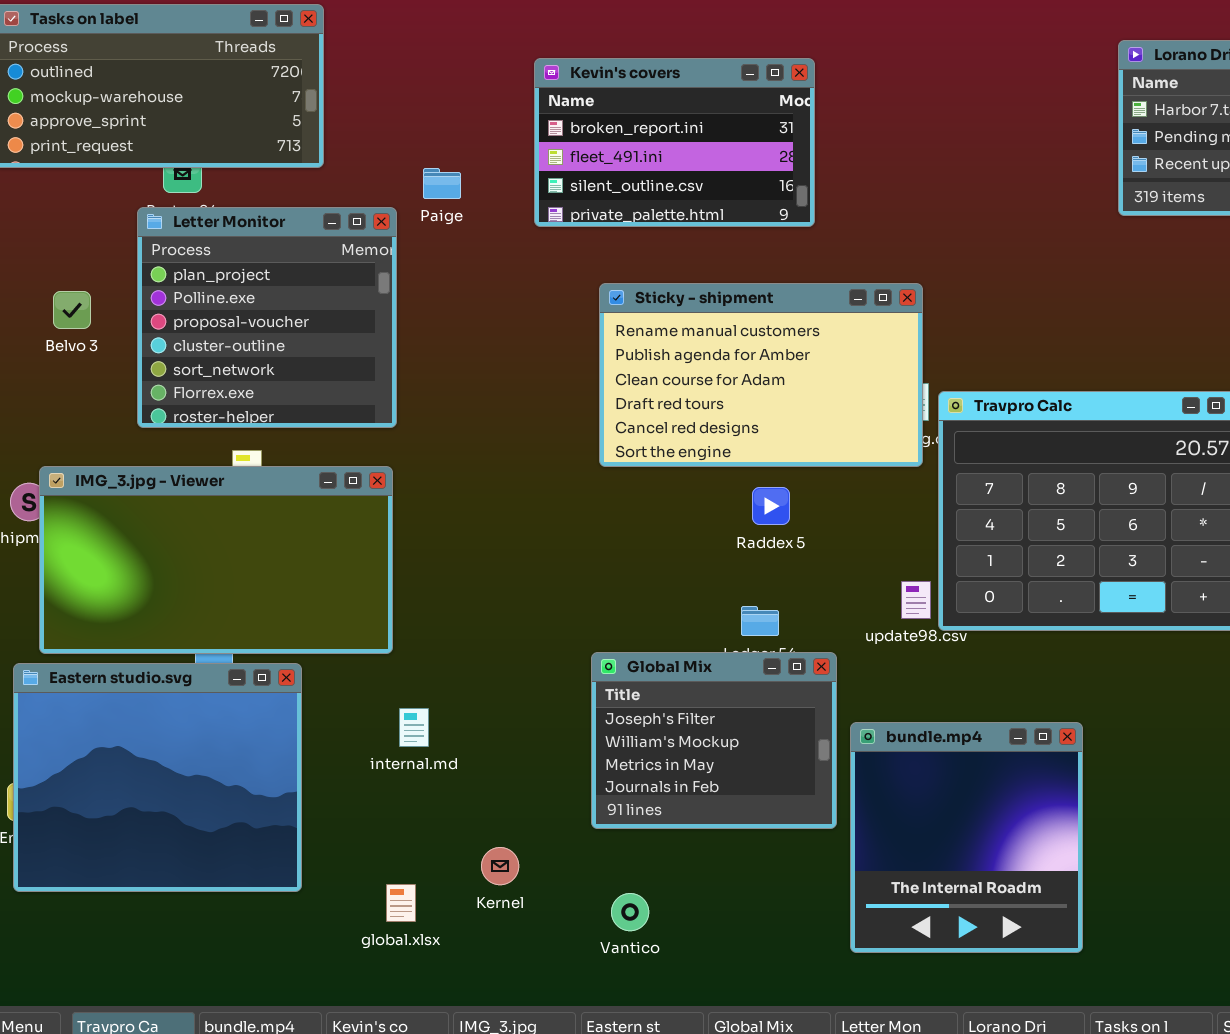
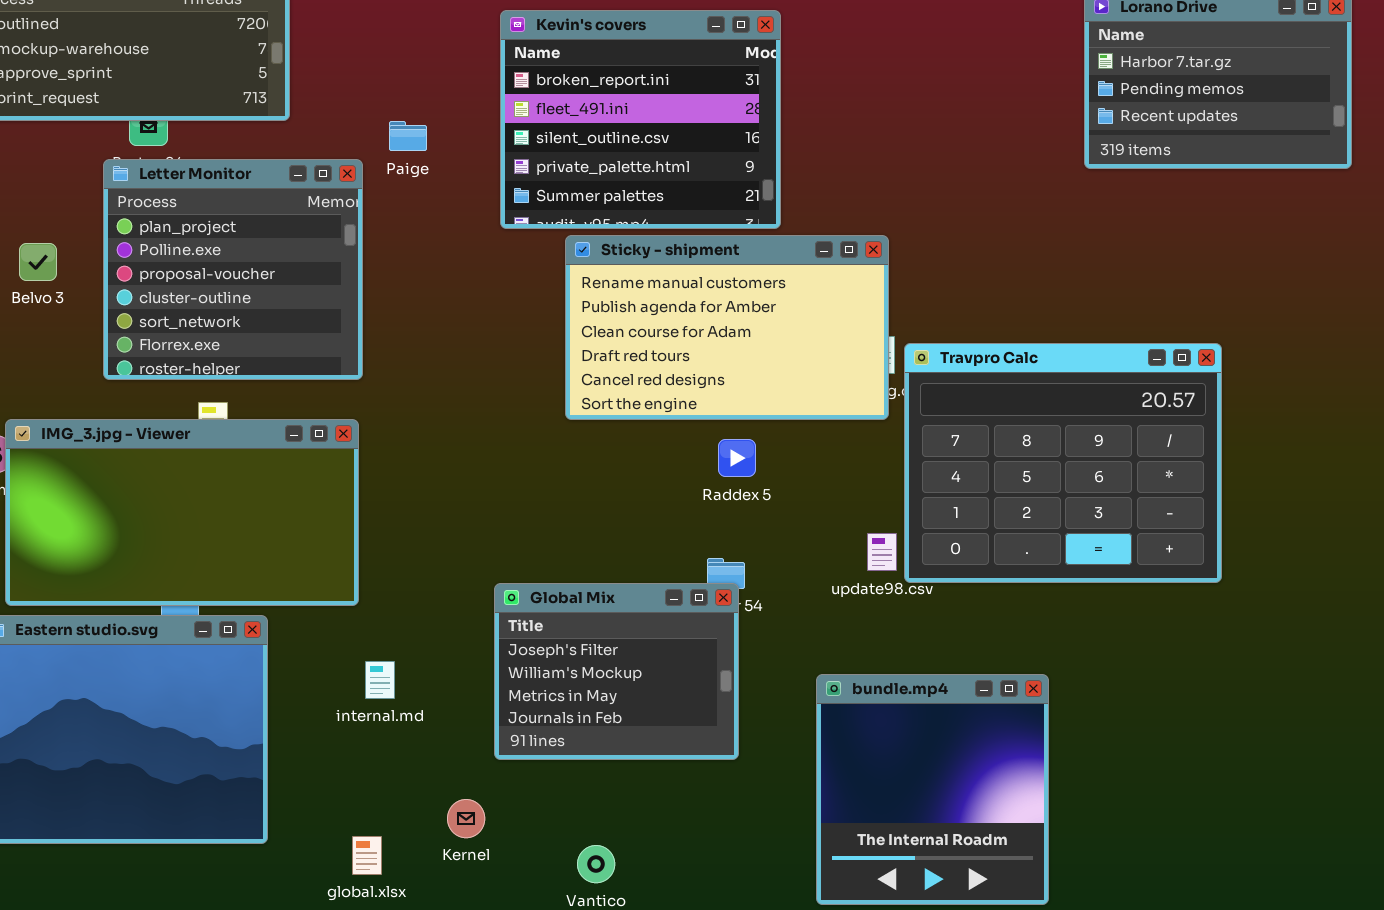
Kevin's covers: [534,58,815,227] -> [500,10,781,229], resized
Global Mix: [591,652,837,829] -> [494,583,739,760], moved

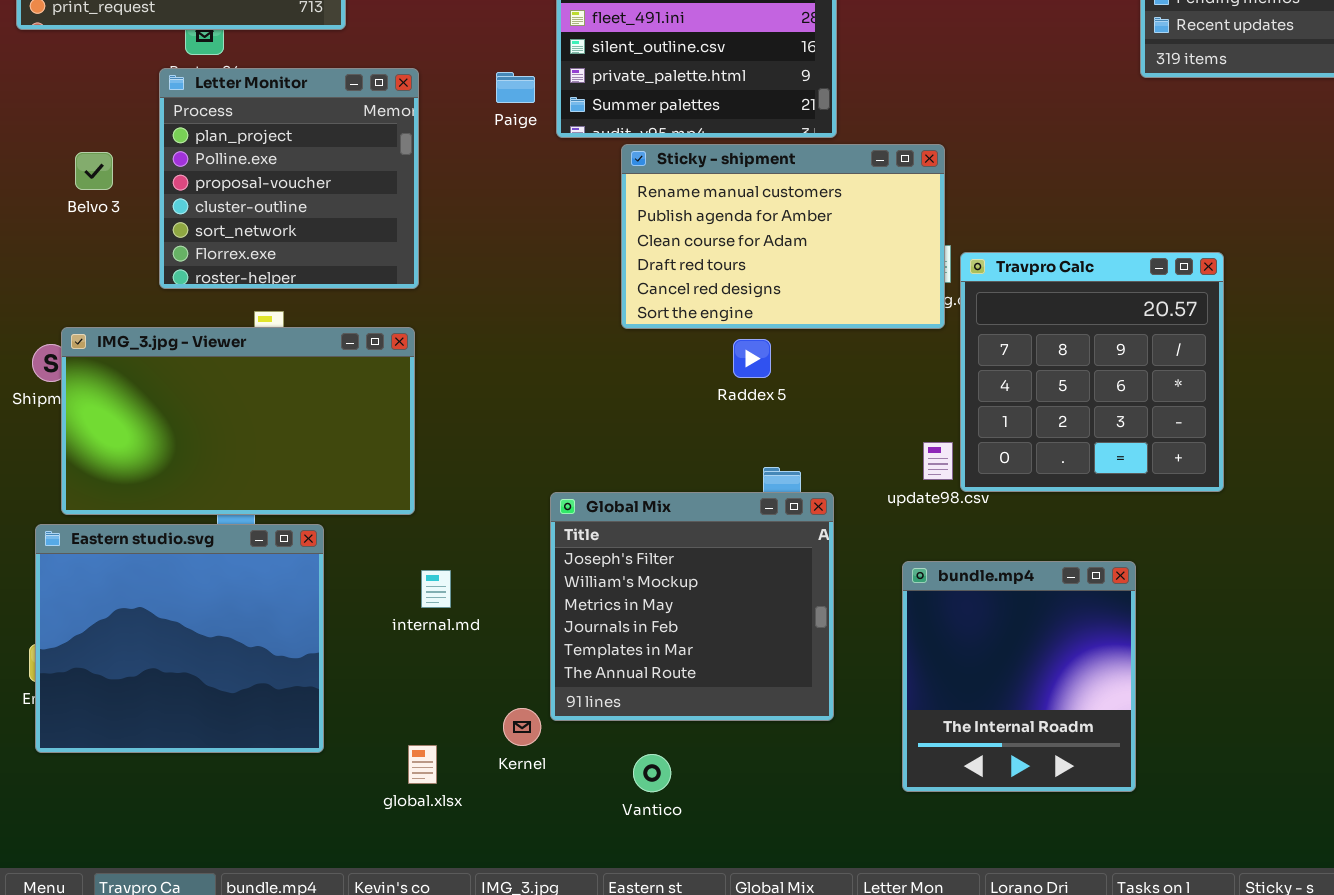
Paige: [389,121,427,151] -> [496,72,535,103], moved
Travpro Calc: [904,343,1222,583] -> [960,252,1224,492], resized
Raddex 5: [718,439,756,477] -> [733,339,771,378], moved
Global Mix: [494,583,739,760] -> [550,492,834,721], resized
bundle.mp4: [816,674,1049,905] -> [902,561,1136,792], moved

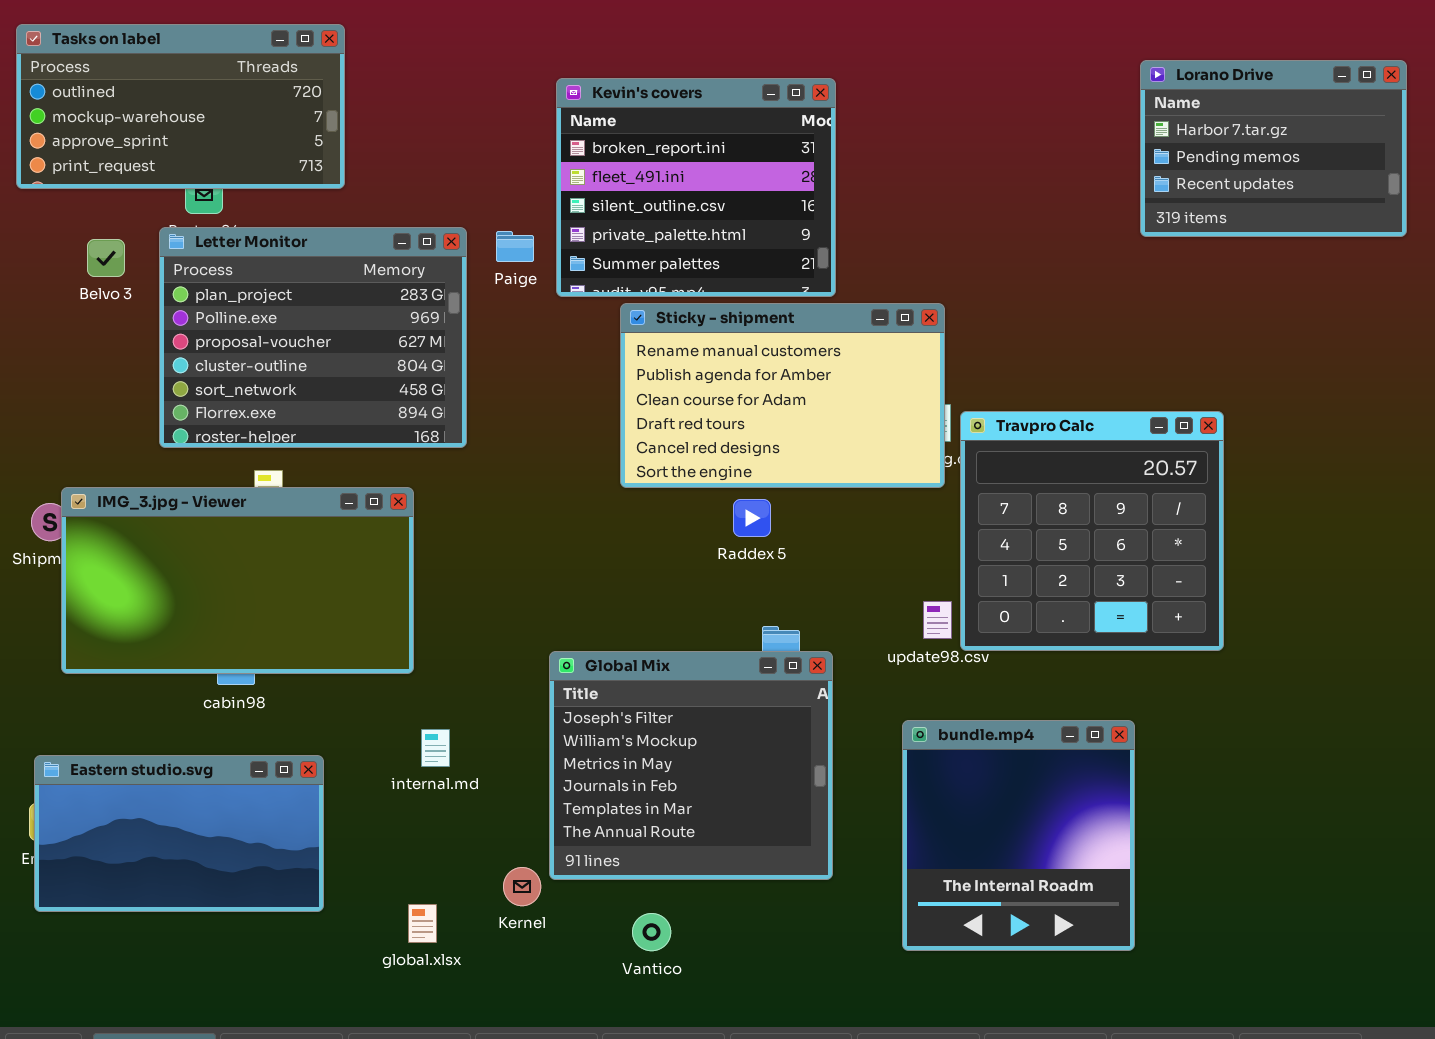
Letter Monitor: [159,68,419,289] -> [159,227,467,448], resized
Belvo 3: [75,152,113,190] -> [87,239,125,277], moved
Eastern studio.svg: [35,524,324,753] -> [34,755,324,912], resized

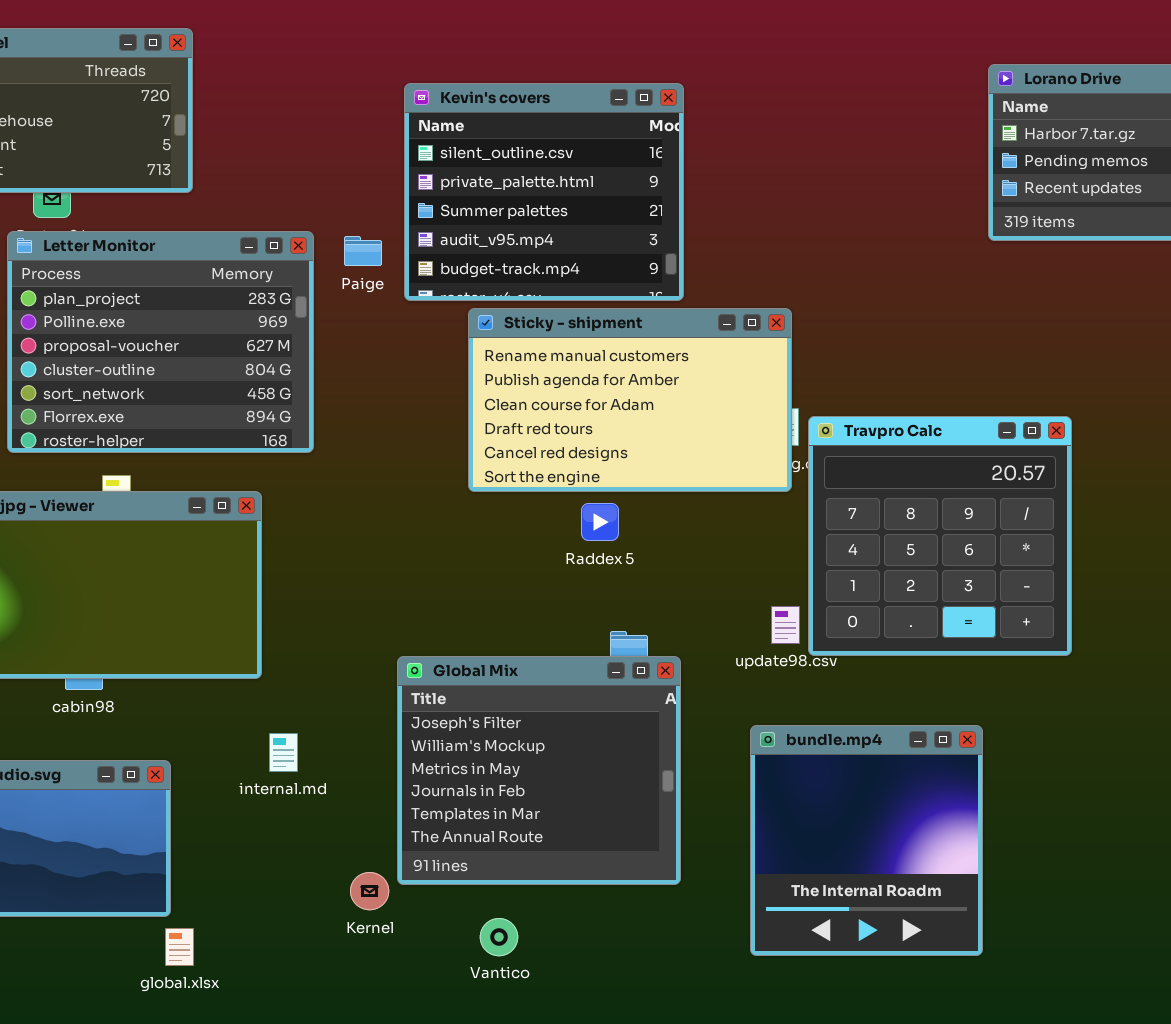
Kevin's covers: [556,78,836,297] -> [404,83,684,301], scrolled down 2 rows
global.xlsx: [408,904,437,943] -> [165,928,194,966], moved

